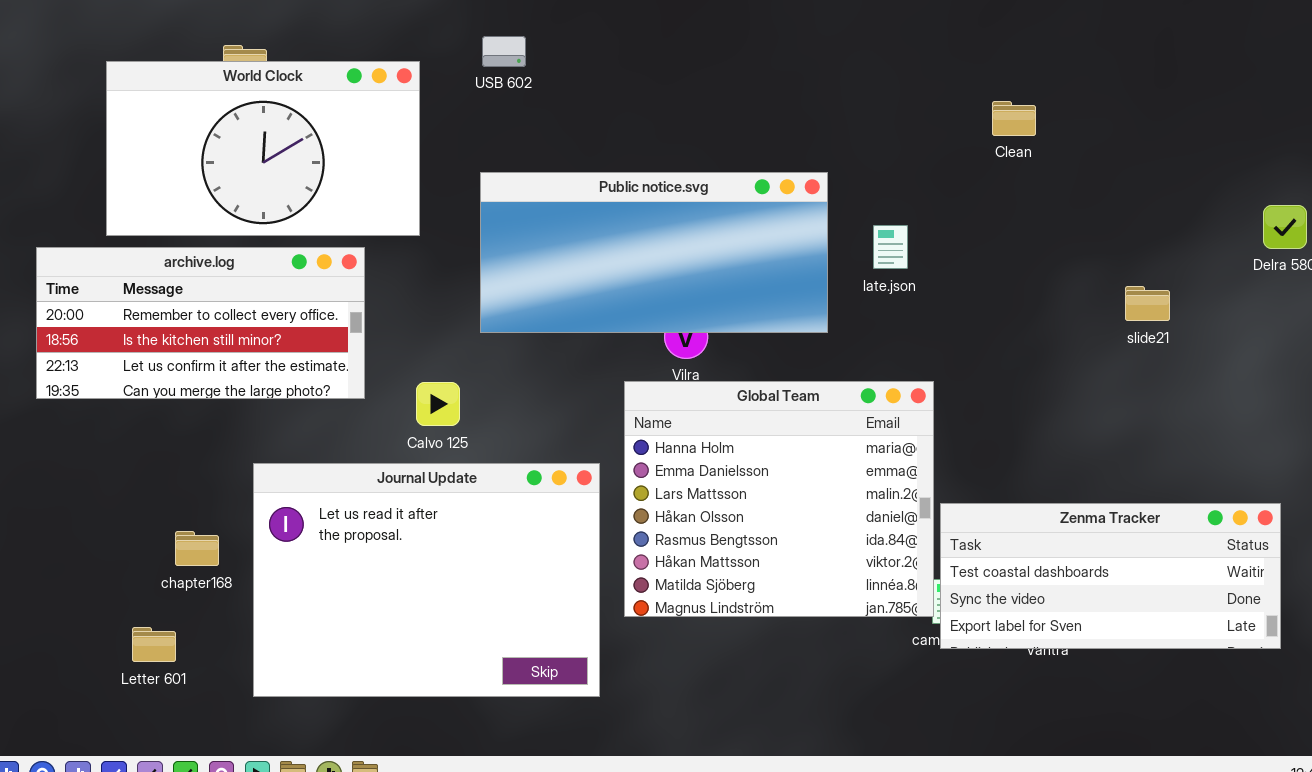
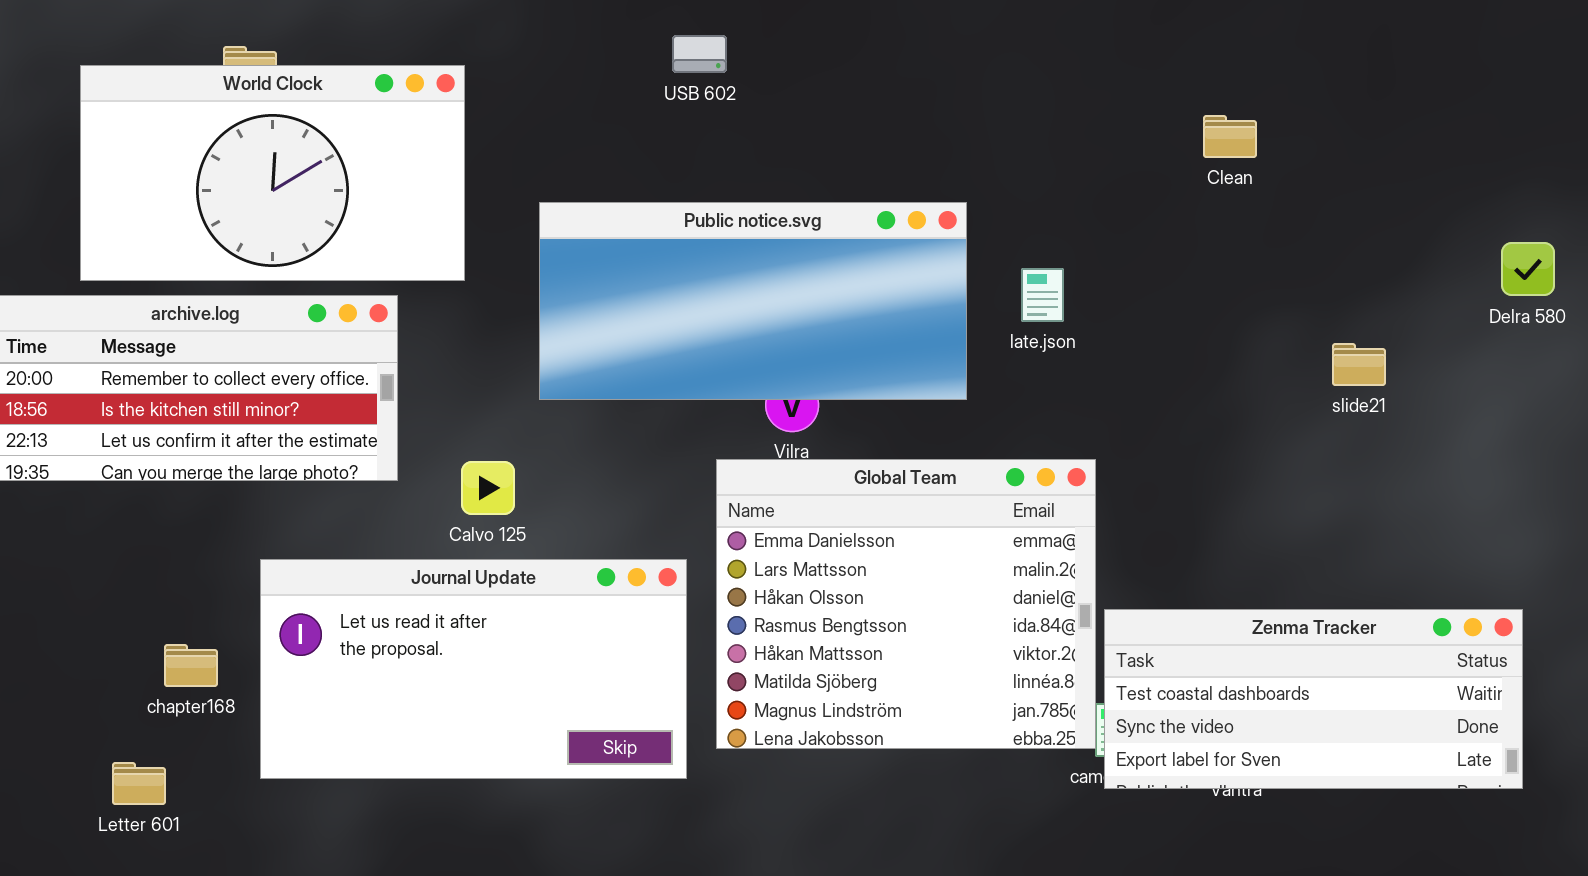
USB 602: [482,36,526,67] -> [672,35,727,73], moved
Clean: [992,101,1036,136] -> [1203,115,1257,158], moved
Global Team: [624,381,934,617] -> [716,459,1096,749], scrolled down 1 row
Journal Update: [253,463,600,697] -> [260,559,687,779], resized

